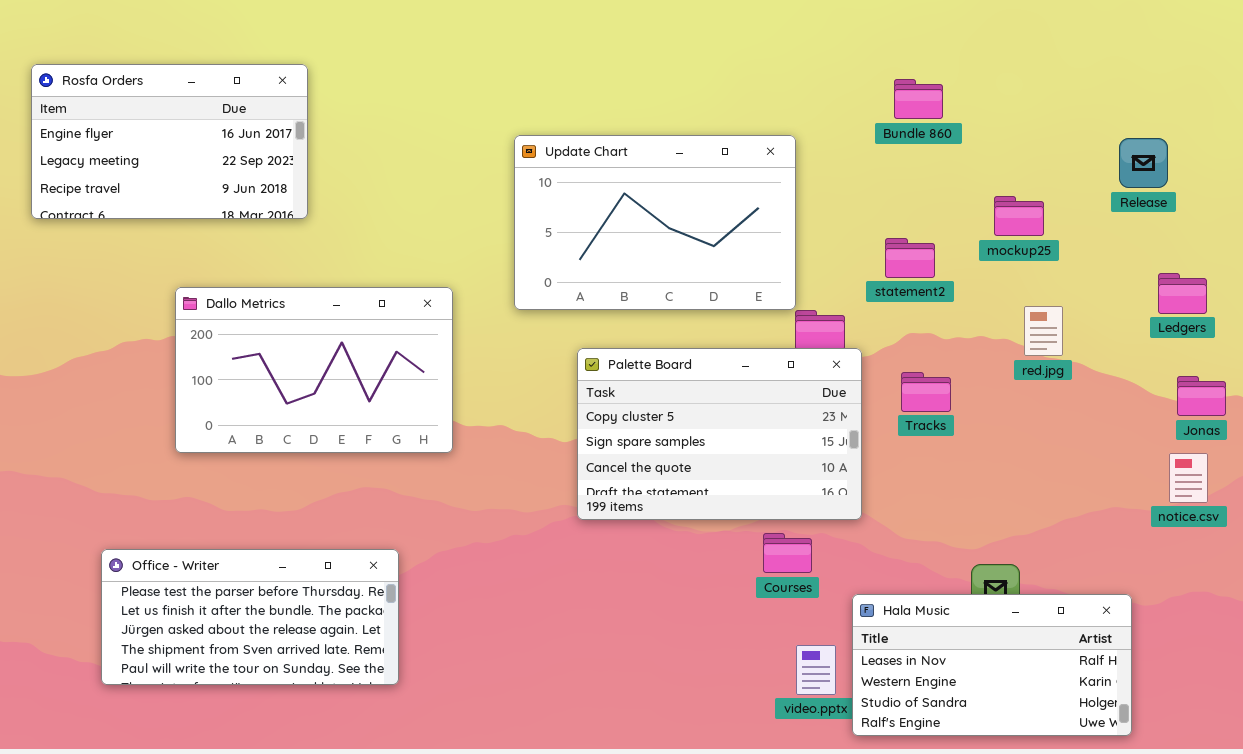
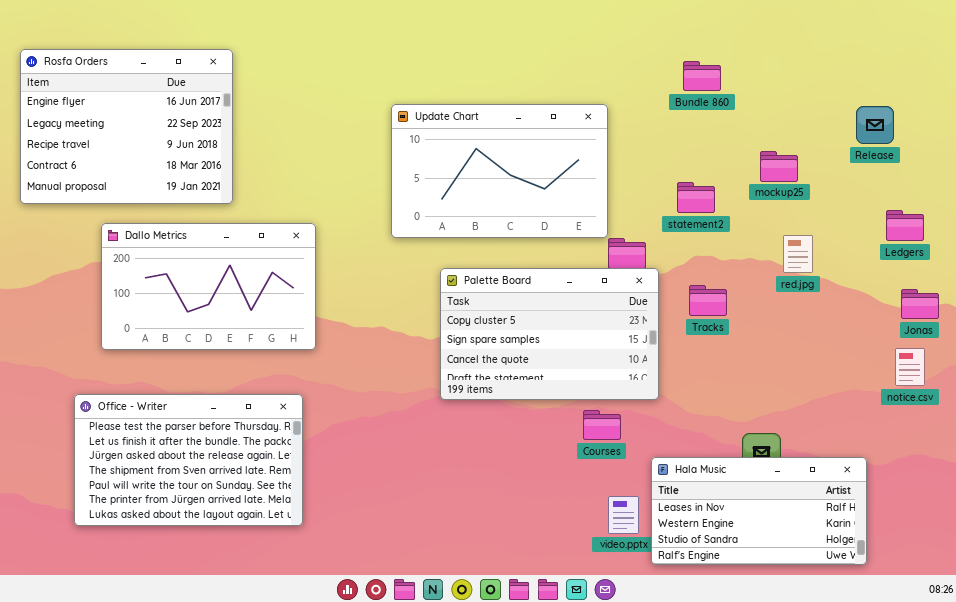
Rosfa Orders: [31,64,308,219] -> [20,49,233,204], resized
Dallo Metrics: [175,287,453,453] -> [101,223,316,350], moved
Office - Writer: [101,549,399,685] -> [74,394,303,526], resized

